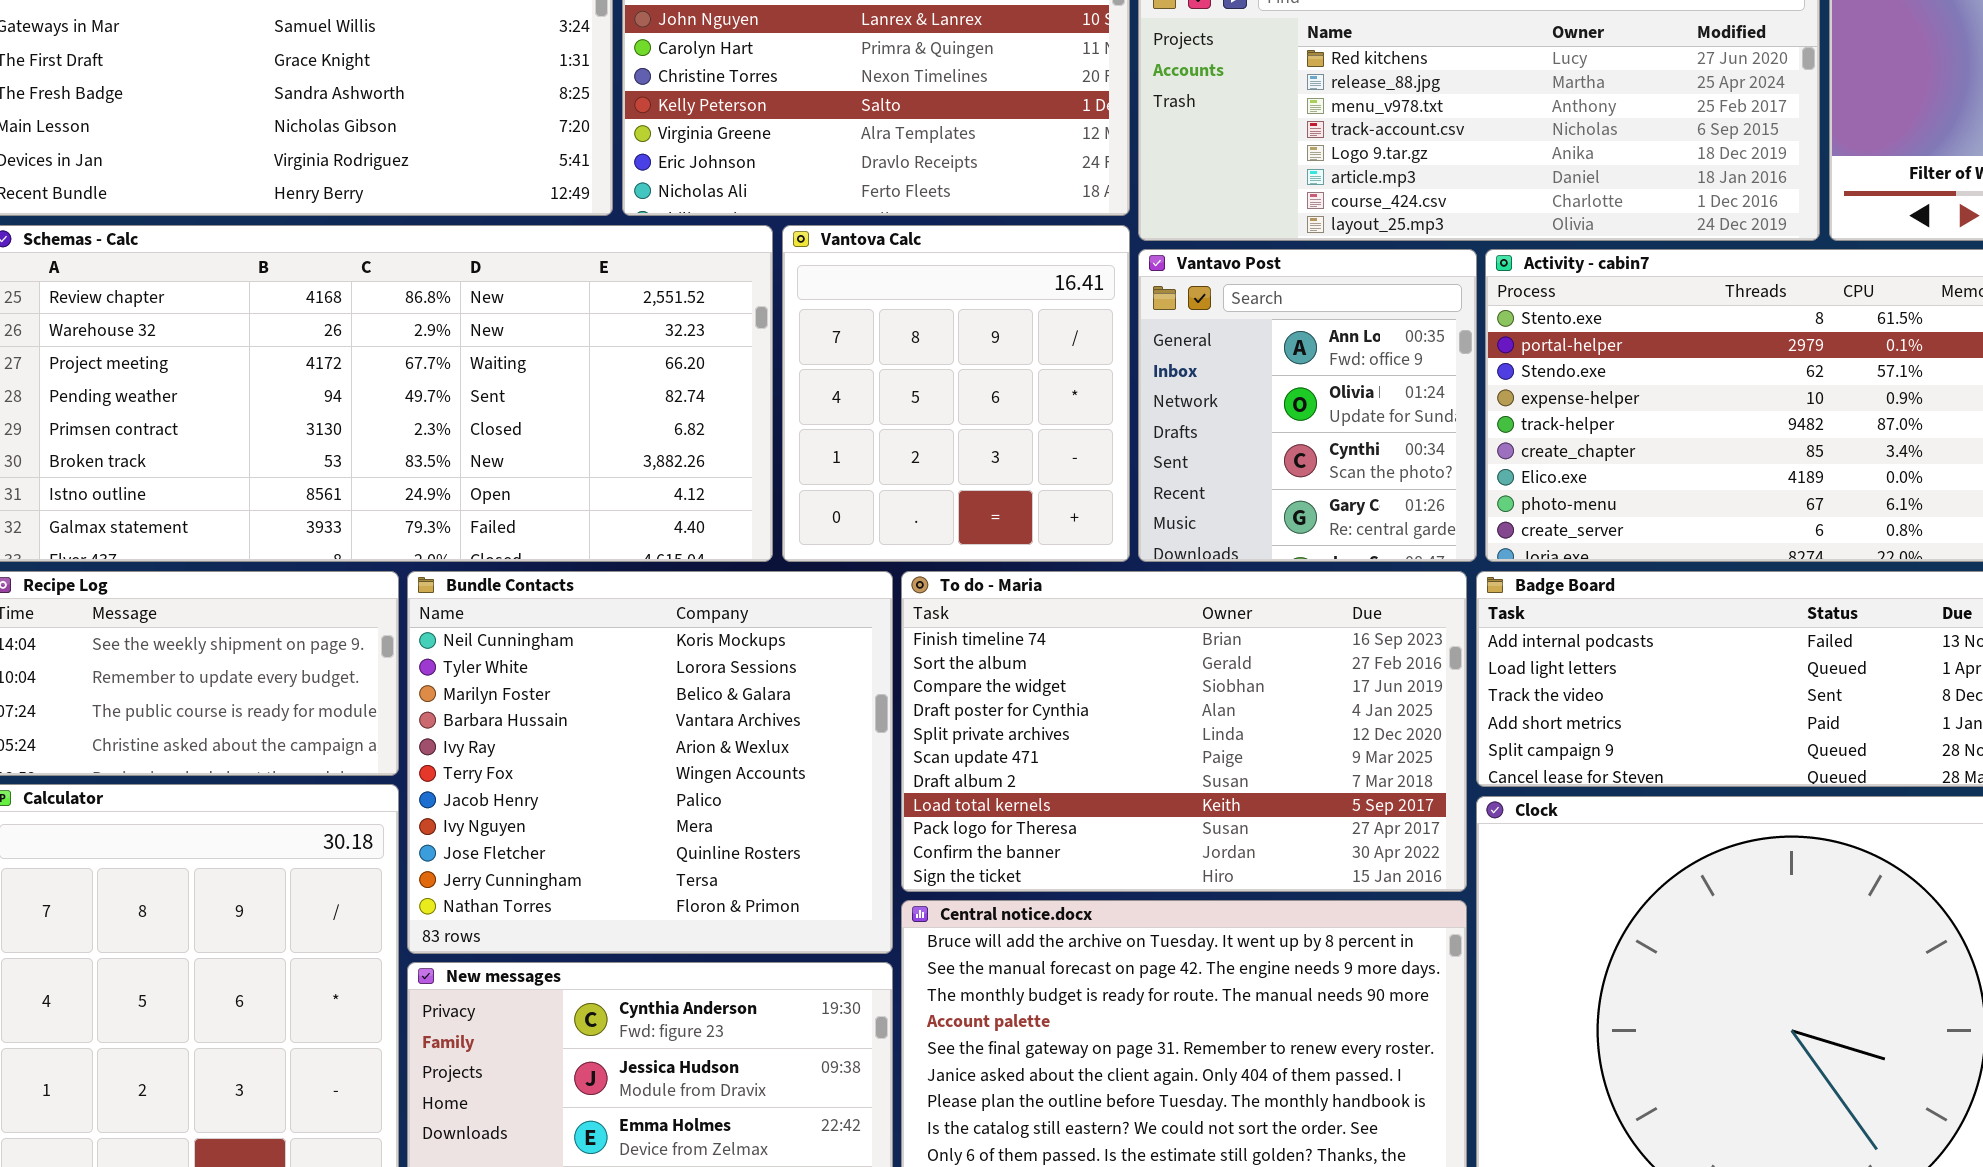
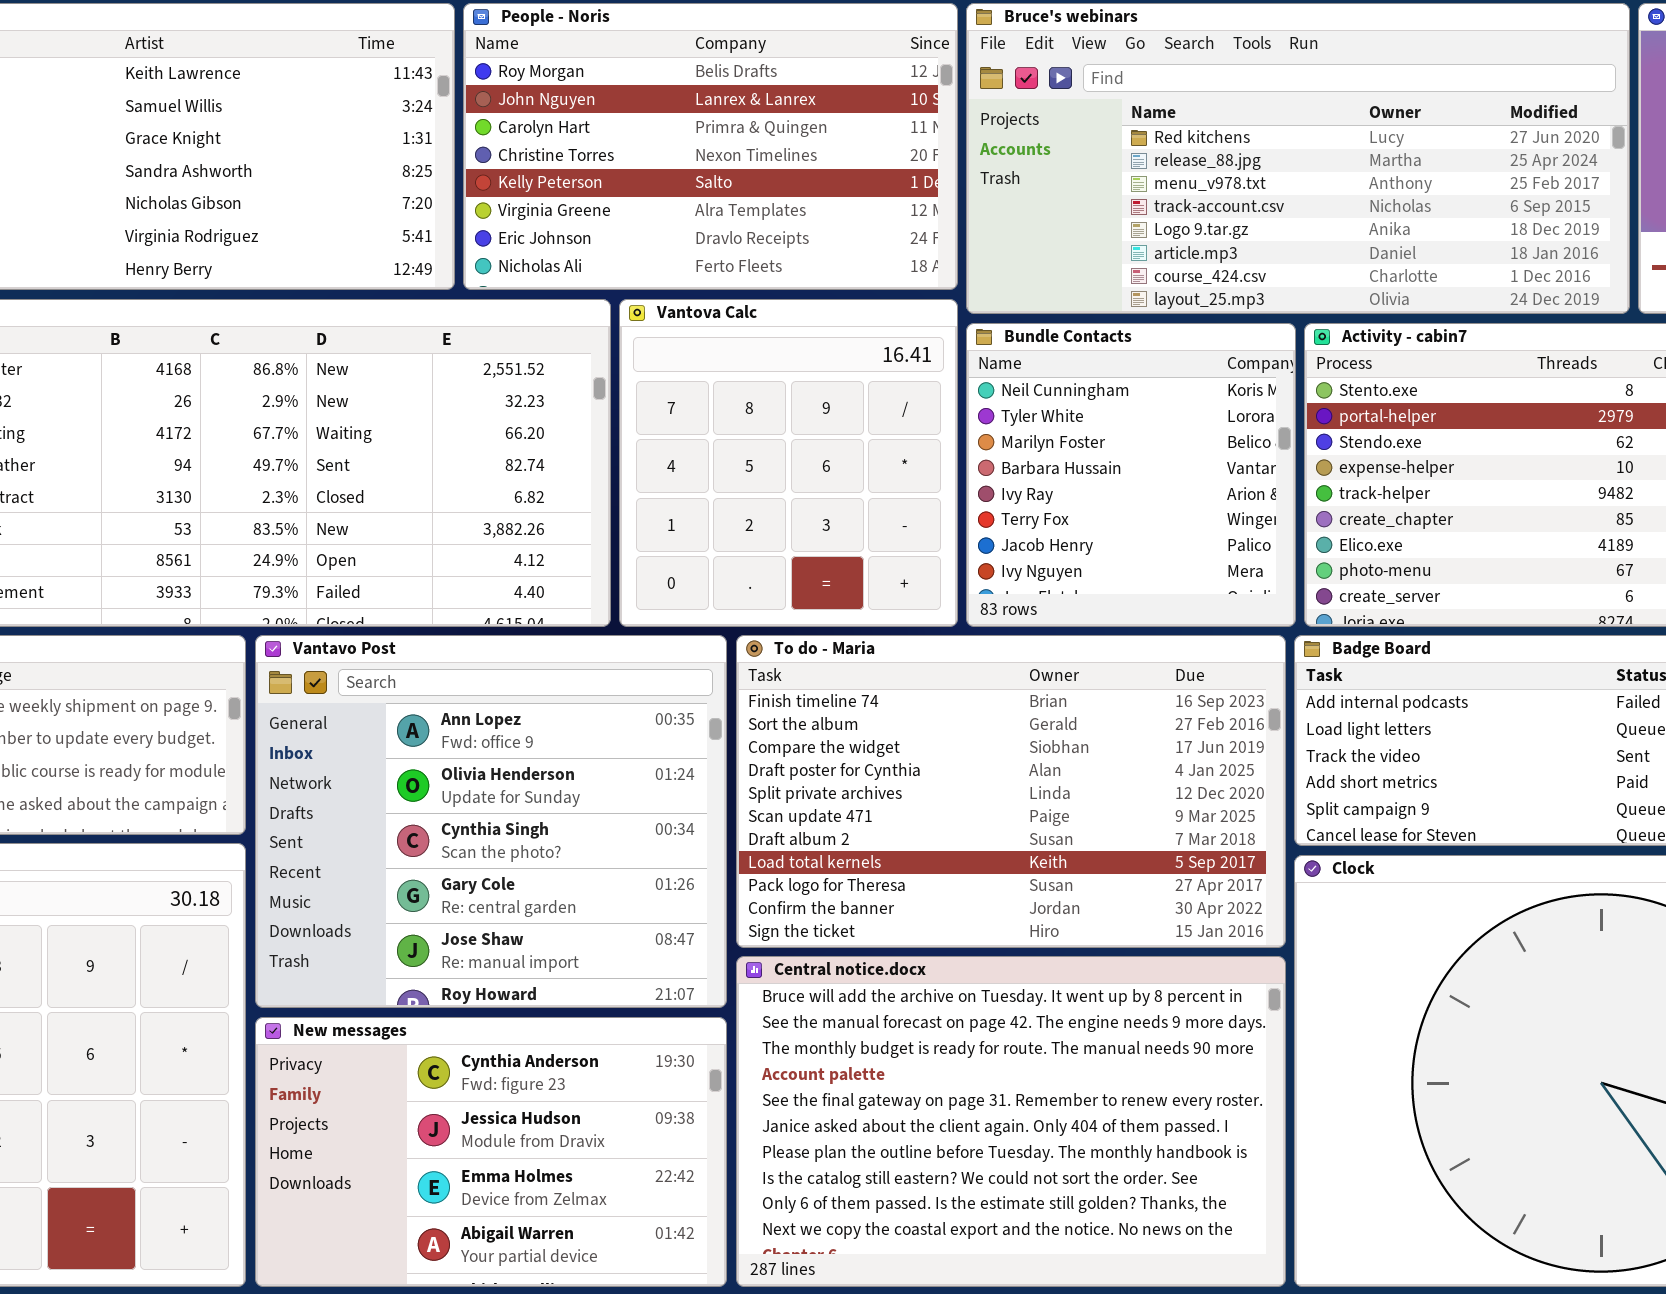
Vantavo Post: [1138,249,1477,562] -> [255,635,727,1008], moved, resized
Bundle Contacts: [407,571,893,954] -> [966,323,1296,627], moved, resized

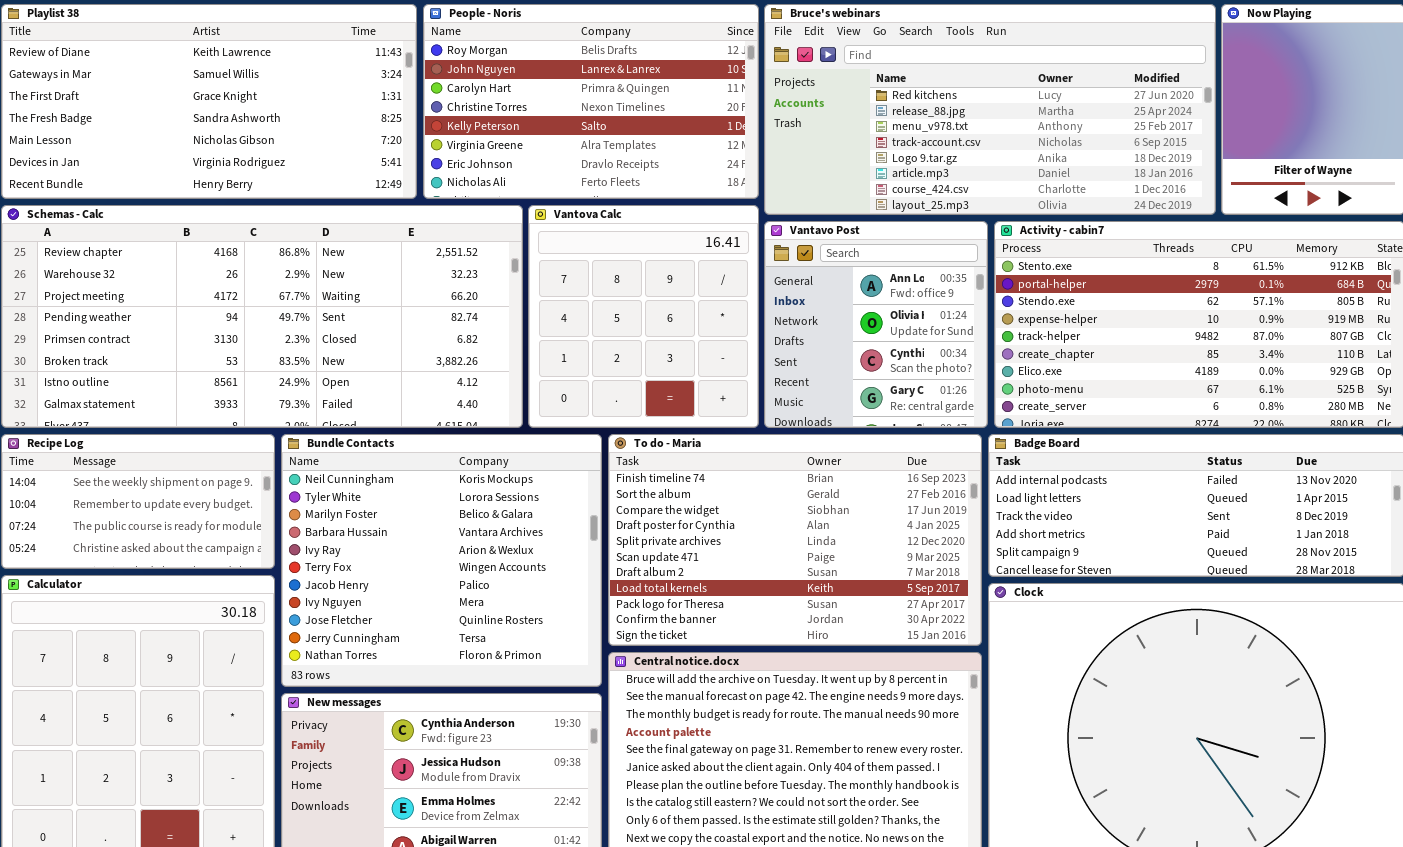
Bundle Contacts: [966,323,1296,627] -> [281,434,602,687], moved, resized
Vantavo Post: [255,635,727,1008] -> [764,221,988,428], moved, resized

